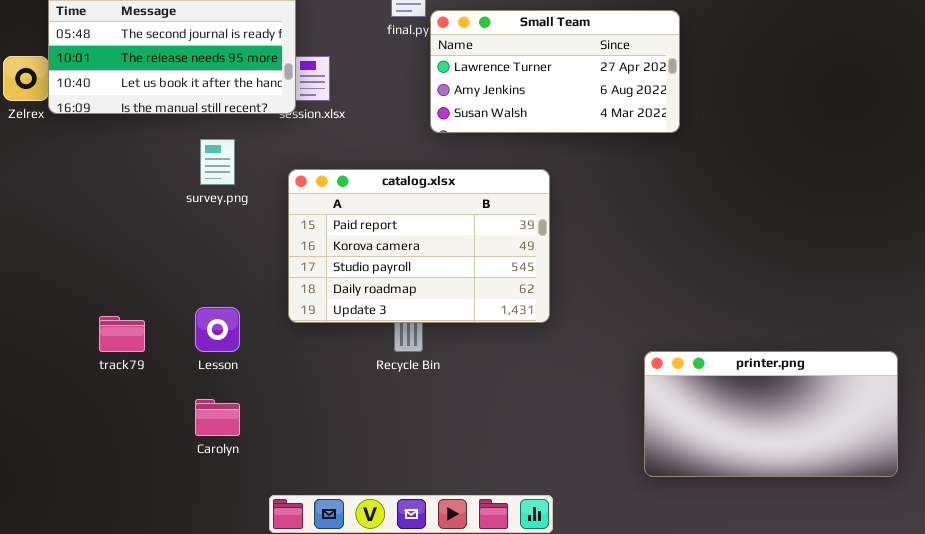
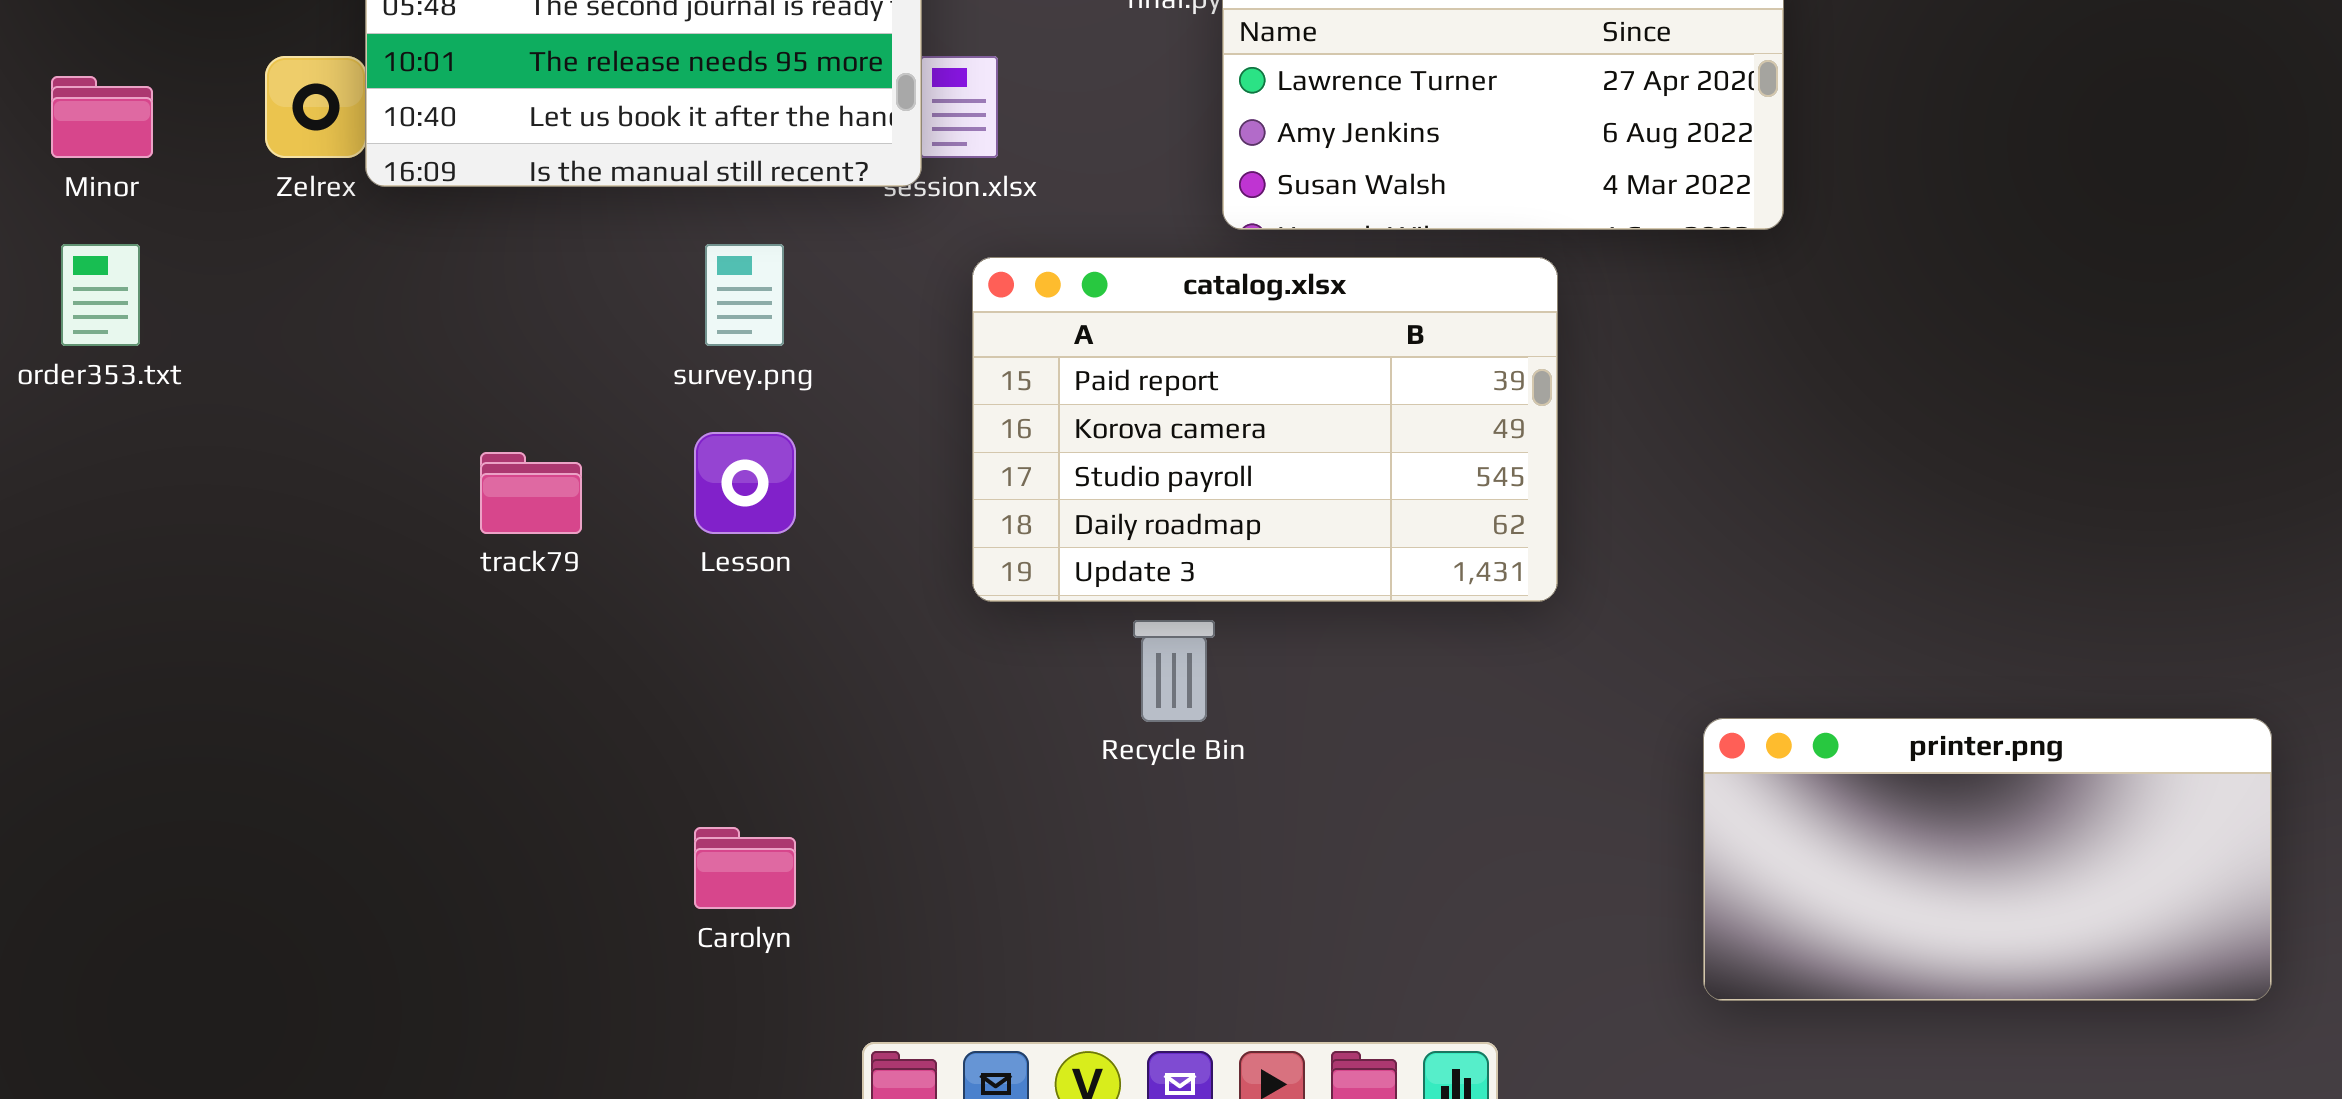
catalog.xlsx: [288,169,550,323] -> [972,257,1558,602], moved
Lesson: [195,307,240,352] -> [694,432,796,534], moved
track79: [99,316,145,352] -> [480,452,582,534], moved

